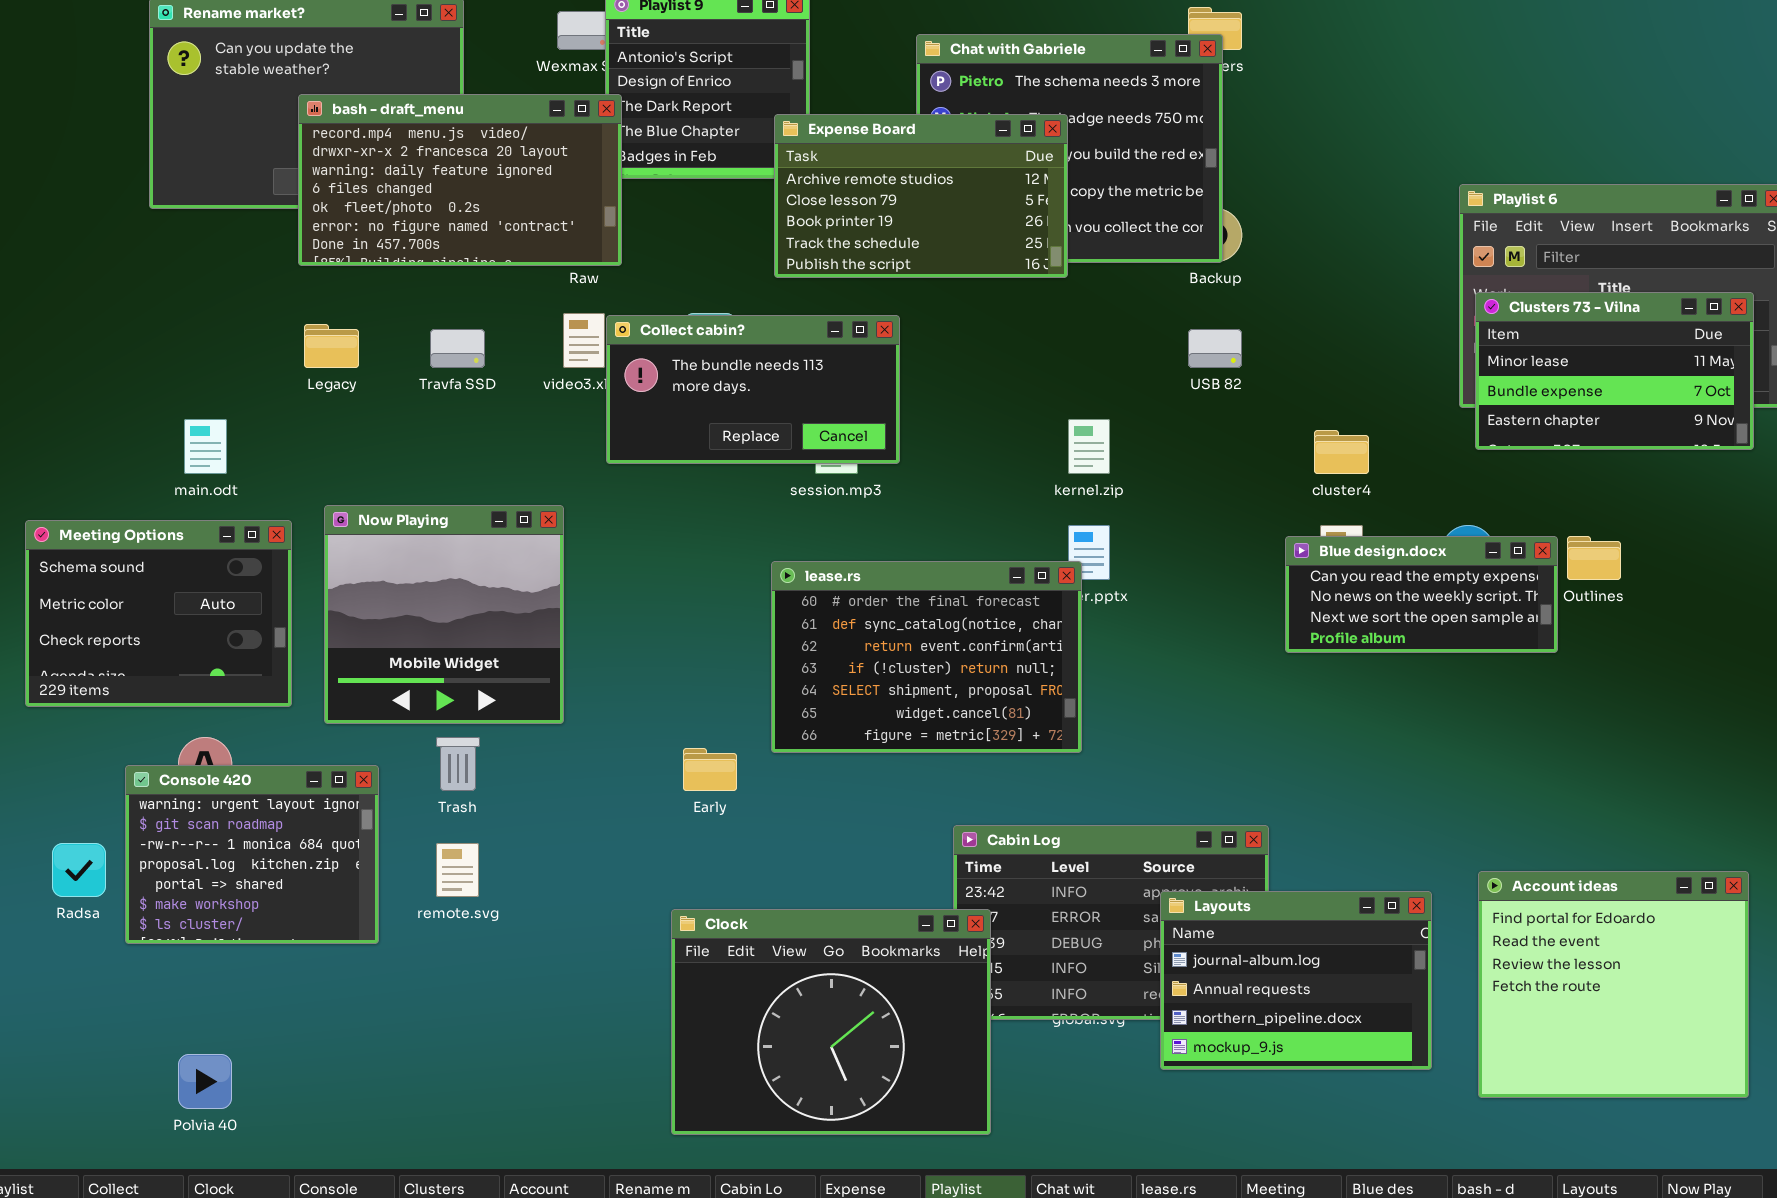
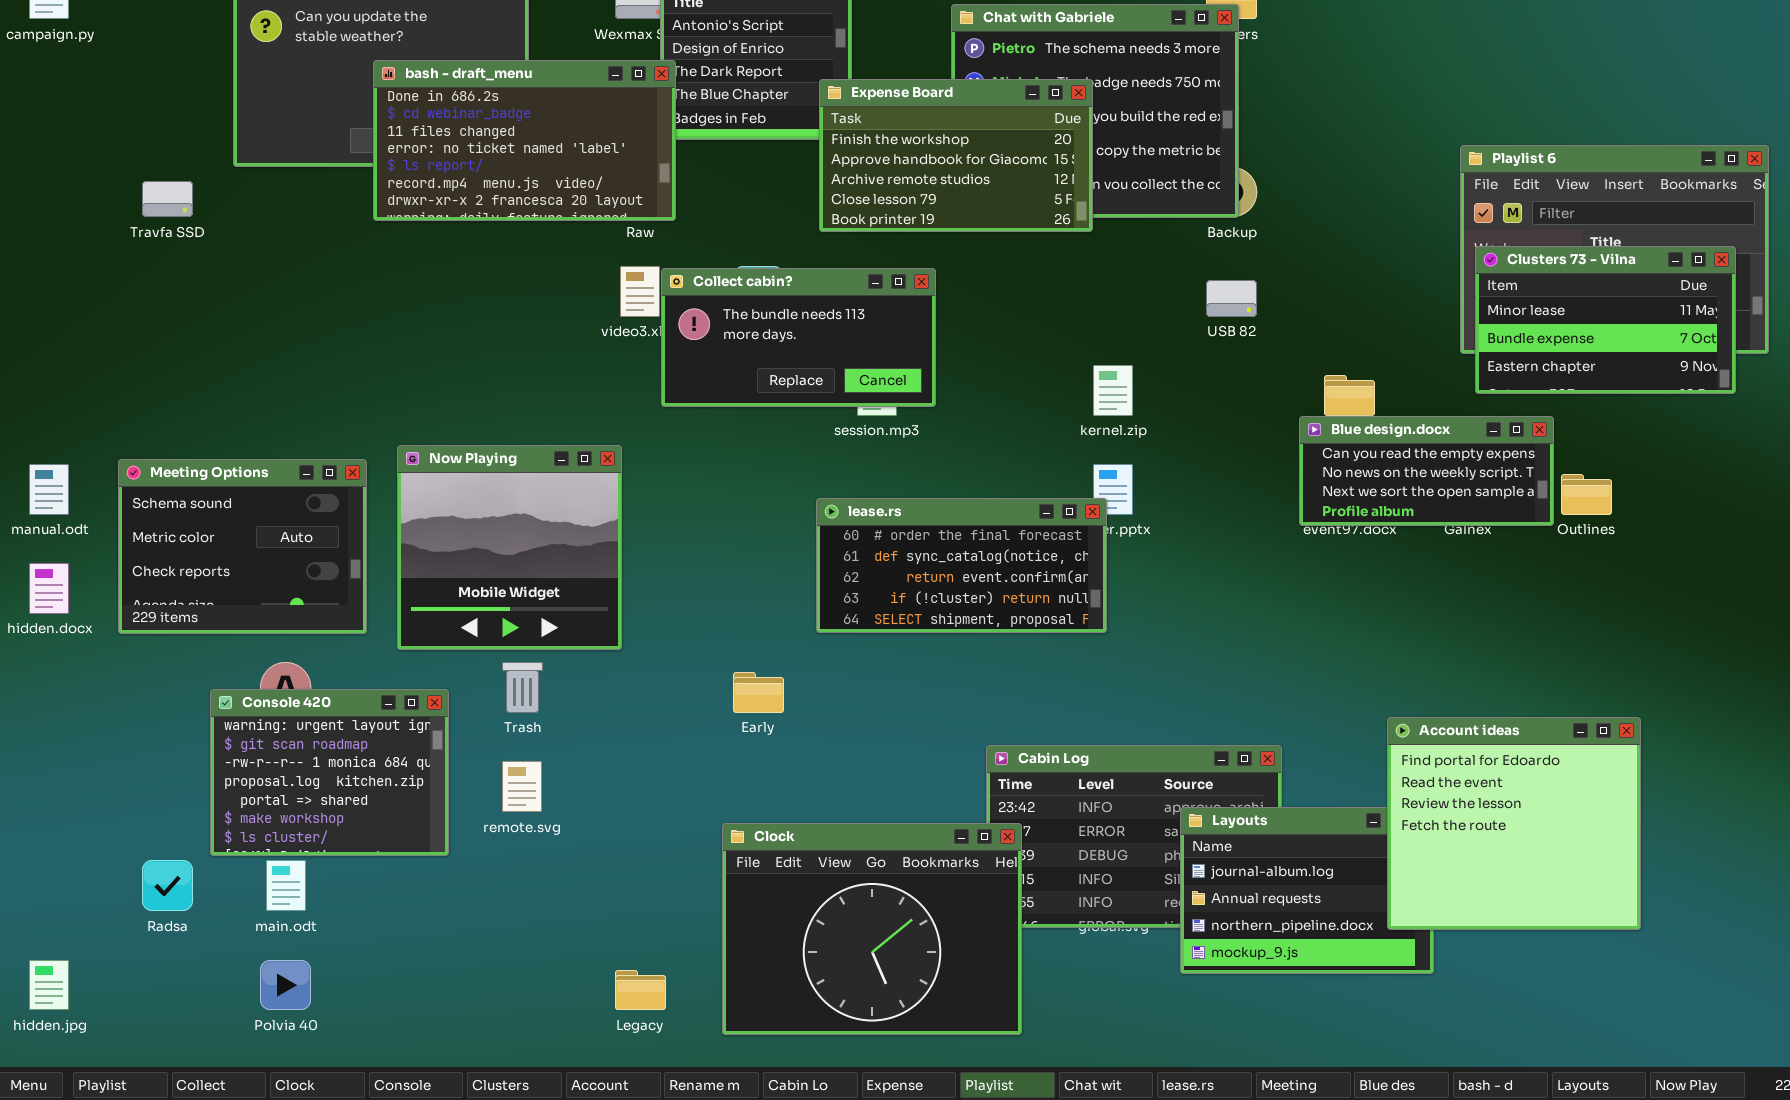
bash - draft_menu: [298,94,622,266] -> [373,60,676,221], scrolled up 5 rows
Expense Board: [774,114,1068,278] -> [819,79,1093,232], scrolled up 2 rows
Legacy: [304,324,359,368] -> [615,970,666,1010], moved
Travfa SSD: [430,329,485,368] -> [142,181,193,217], moved
main.odt: [184,419,227,474] -> [266,860,306,911], moved
Blue design.docx: [1285,536,1558,653] -> [1299,416,1554,526], moved
lease.rs: [771,561,1082,753] -> [816,498,1107,633], resized
Radsa: [52,843,106,897] -> [142,860,193,911], moved
Account ideas: [1478,871,1749,1098] -> [1387,717,1641,930], moved

